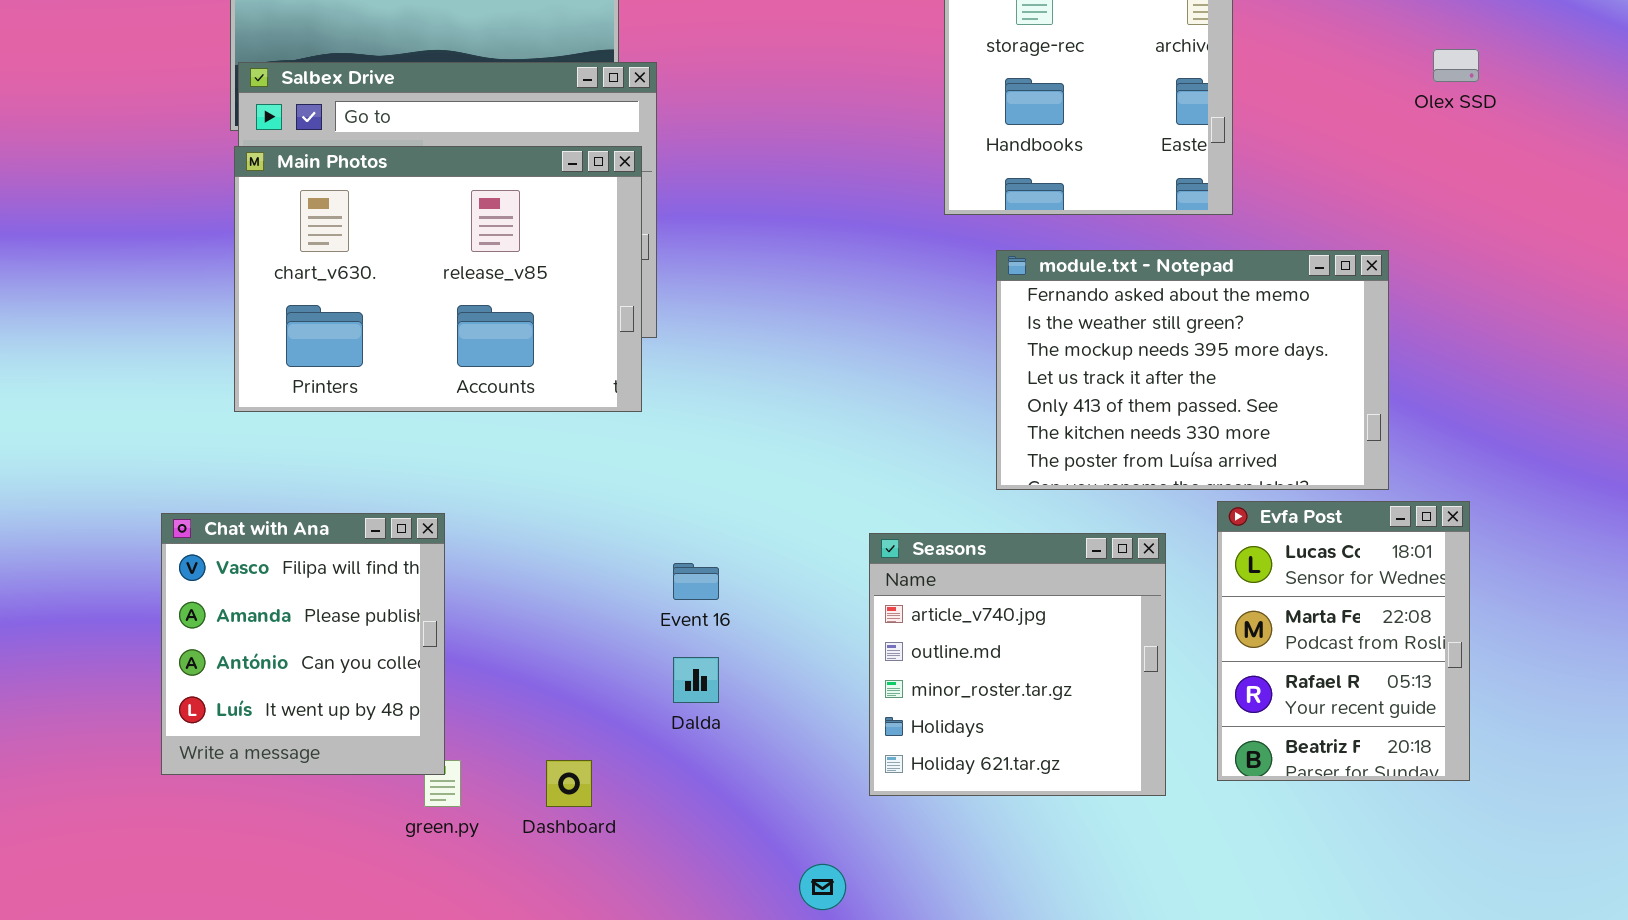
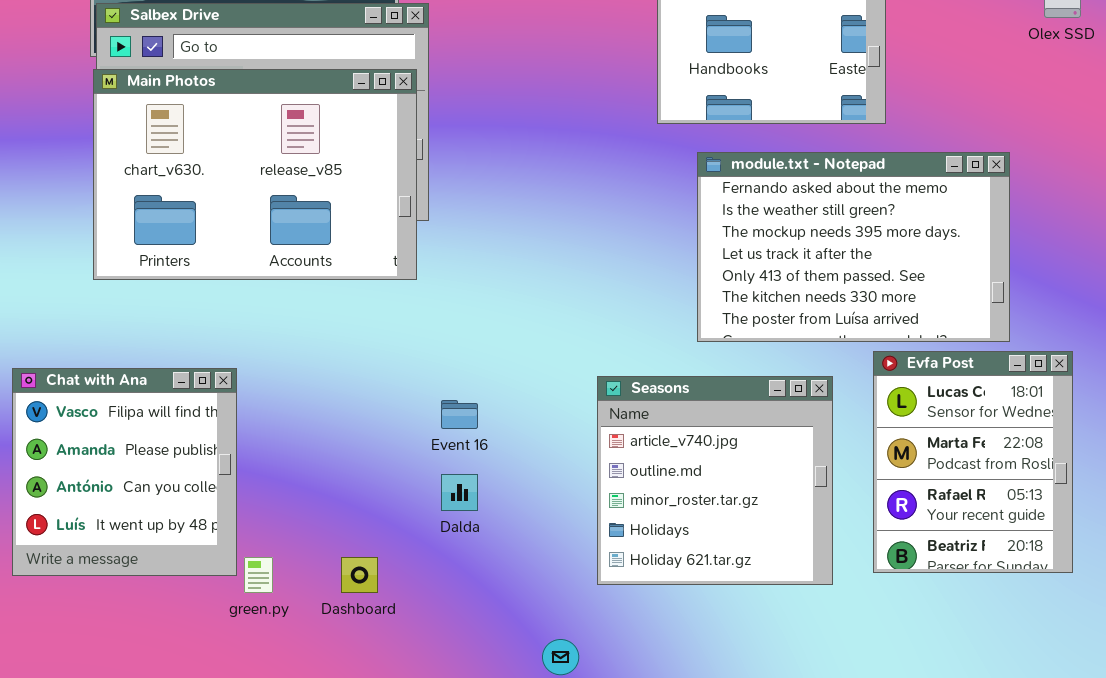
Chat with Ana: [161,513,445,775] -> [12,368,237,576], moved

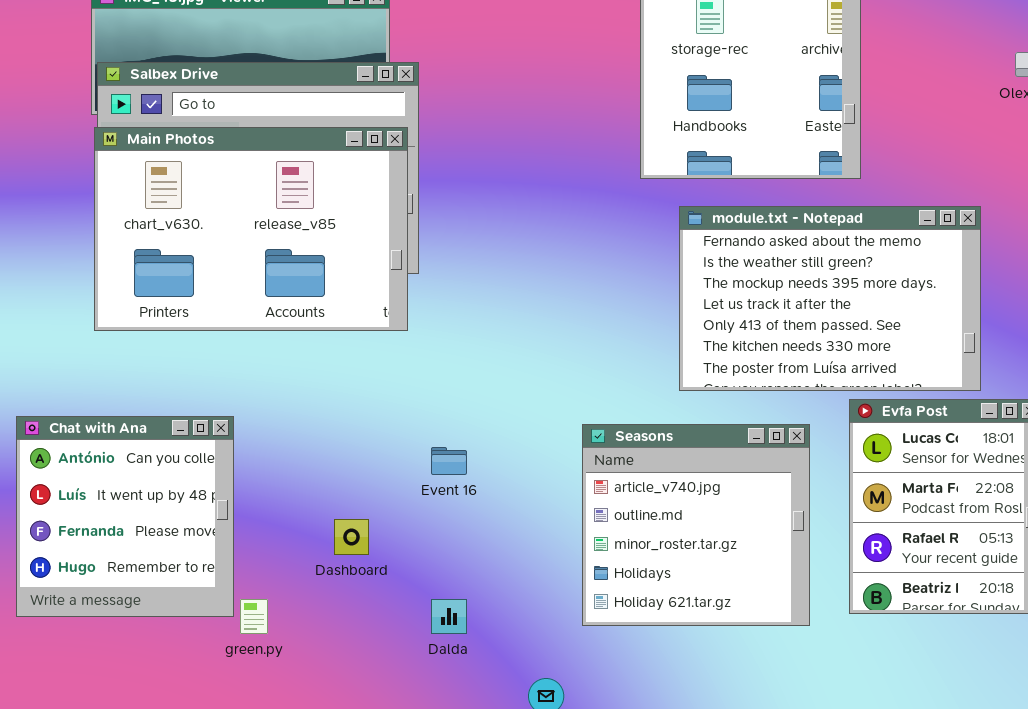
Chat with Ana: [12,368,237,576] -> [16,416,234,617], scrolled down 2 rows
Dalda: [441,474,478,511] -> [431,599,467,634], moved
Dashboard: [341,557,378,593] -> [334,519,369,555], moved

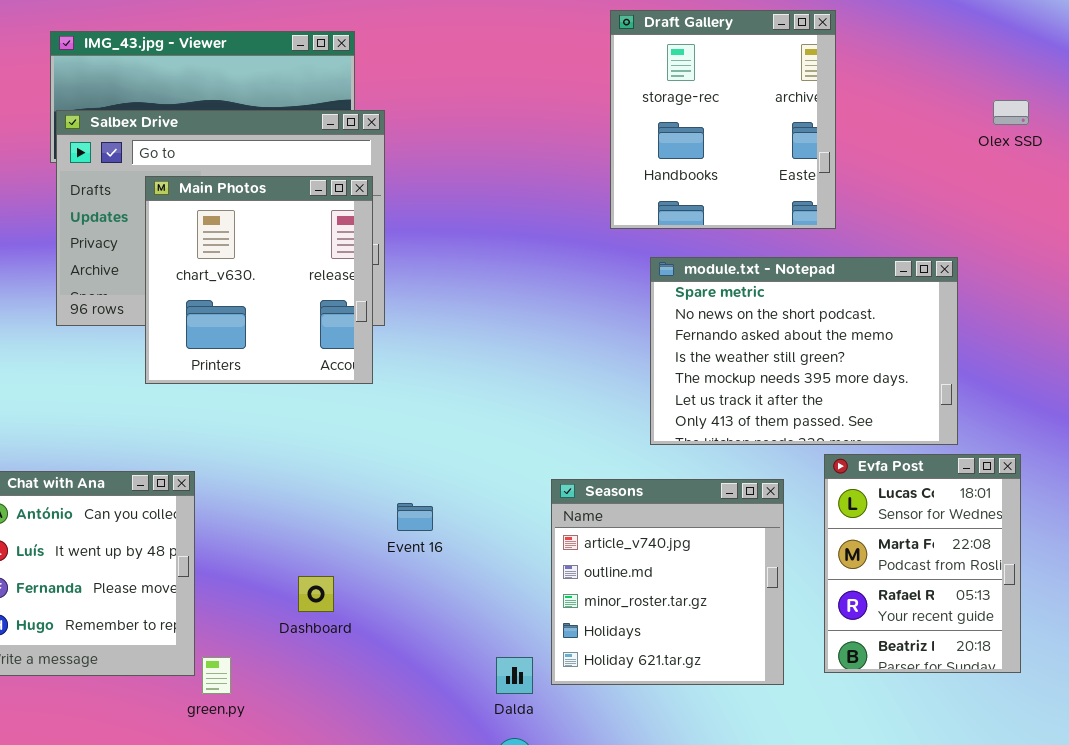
Main Photos: [94,127,408,331] -> [145,176,373,384], resized
module.txt - Notepad: [679,206,981,391] -> [650,257,958,445], scrolled up 2 rows
Dalda: [431,599,467,634] -> [496,657,533,694], moved

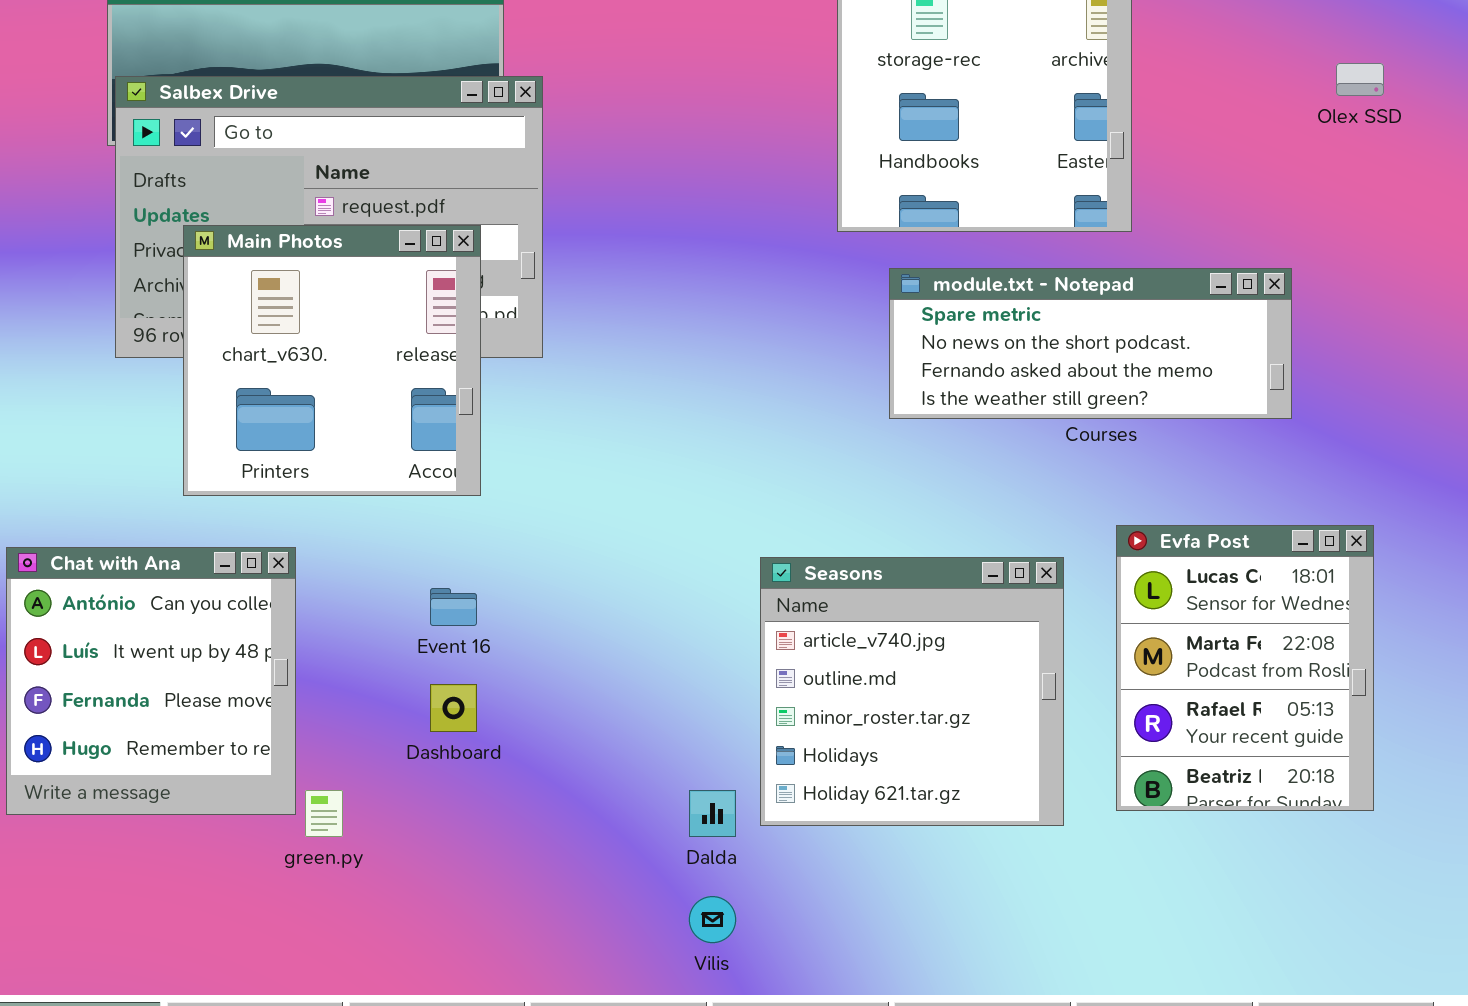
Main Photos: [145,176,373,384] -> [183,225,481,496], moved
module.txt - Notepad: [650,257,958,445] -> [889,268,1292,419], resized
Event 16: [397,503,433,531] -> [430,588,477,626], moved

